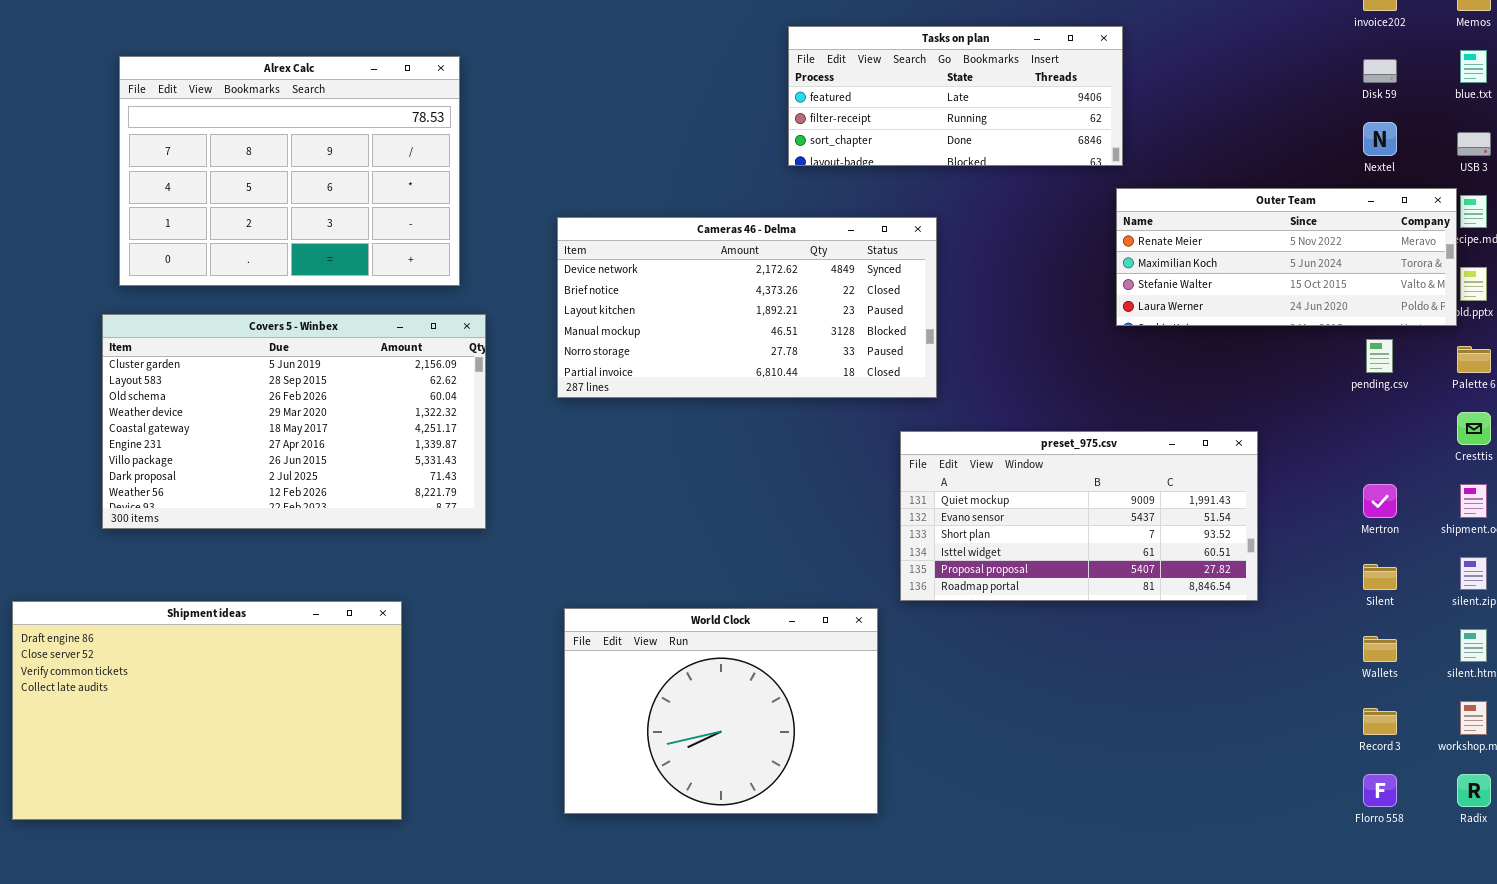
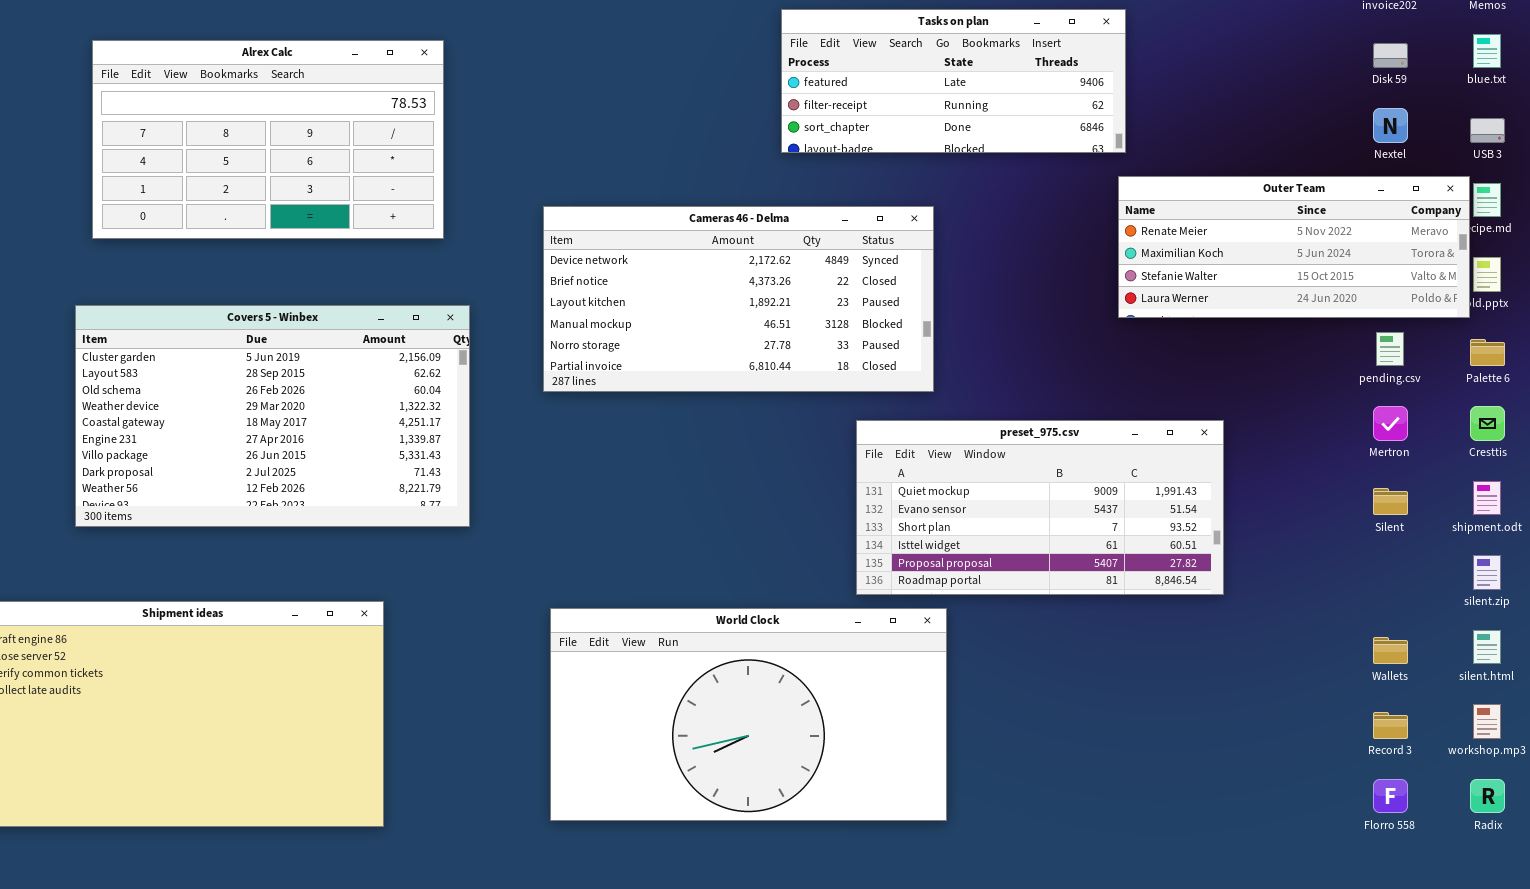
Alrex Calc: [119,56,460,286] -> [92,40,444,239], resized
preset_975.csv: [900,431,1258,601] -> [856,420,1224,595], moved
Mertron: [1363,484,1397,518] -> [1373,406,1408,441], moved
Silent: [1363,564,1397,590] -> [1373,488,1408,515], moved
World Clock: [564,608,878,814] -> [550,608,947,821], resized

